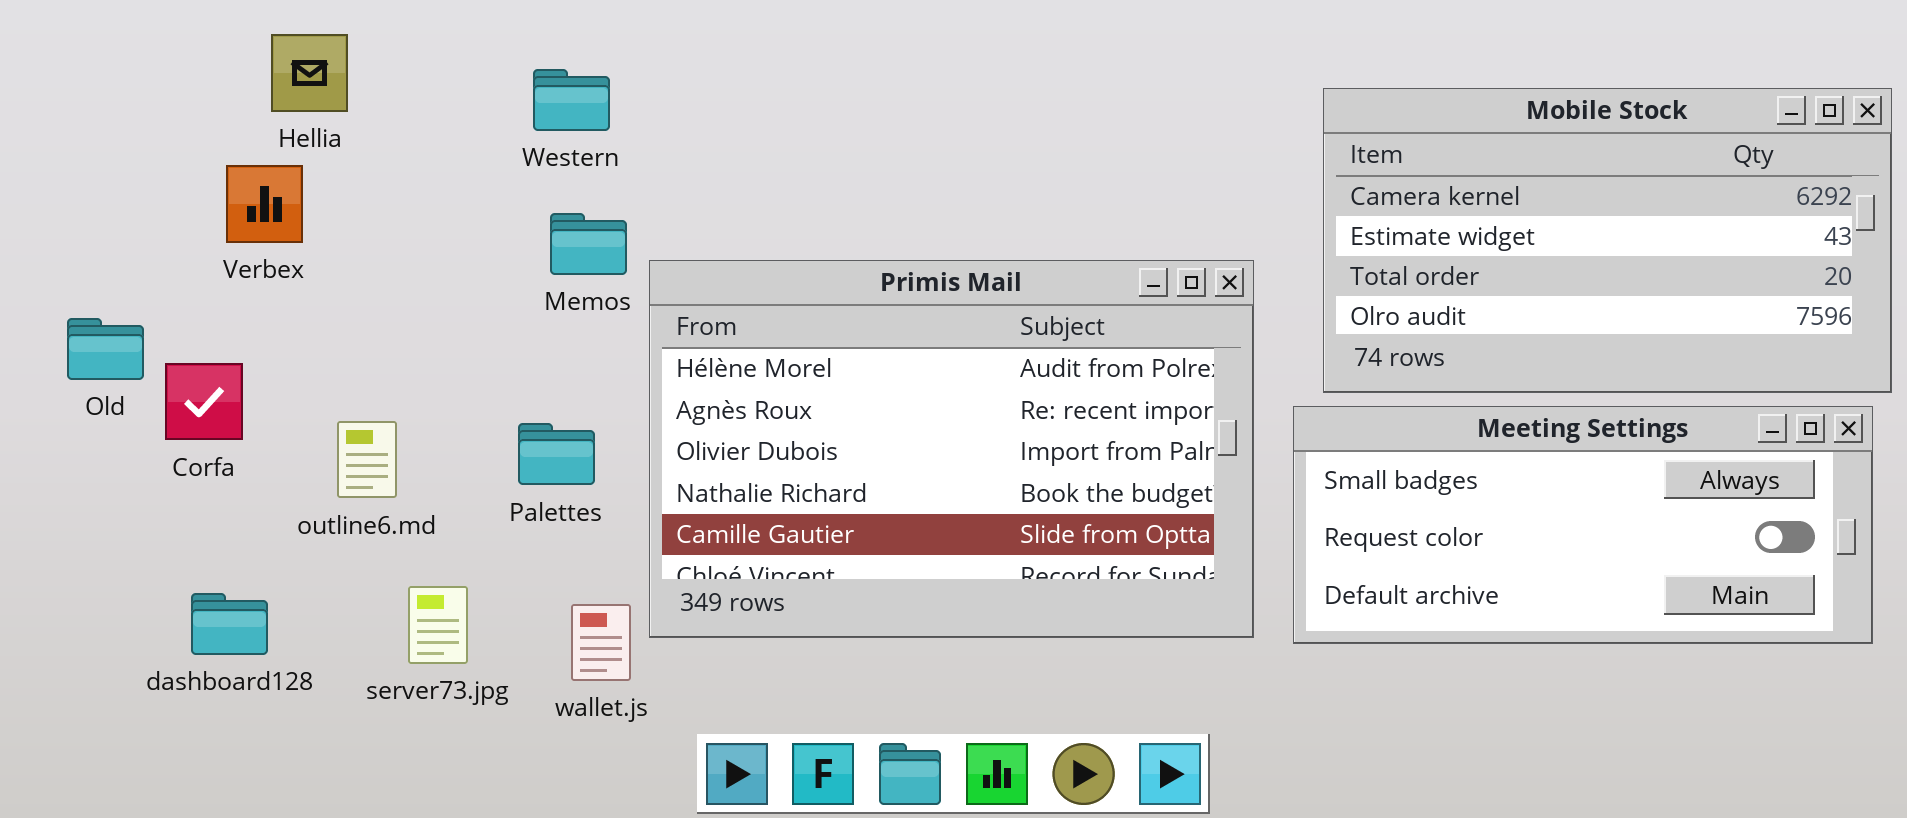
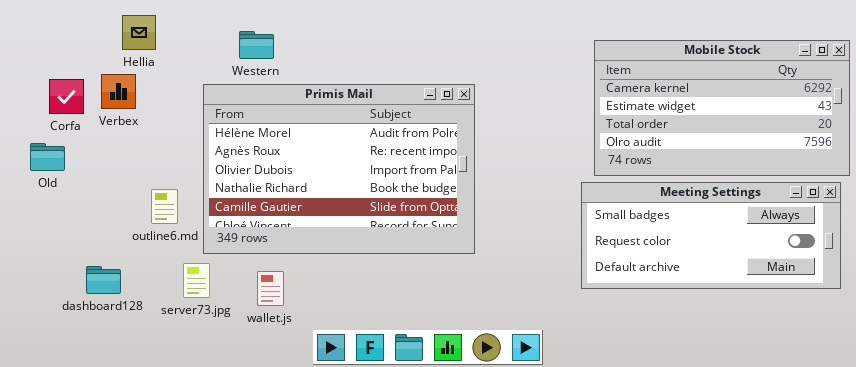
Primis Mail: [649,260,1254,638] -> [203,84,475,254], moved
Corfa: [165,363,243,440] -> [49,79,84,114], moved

